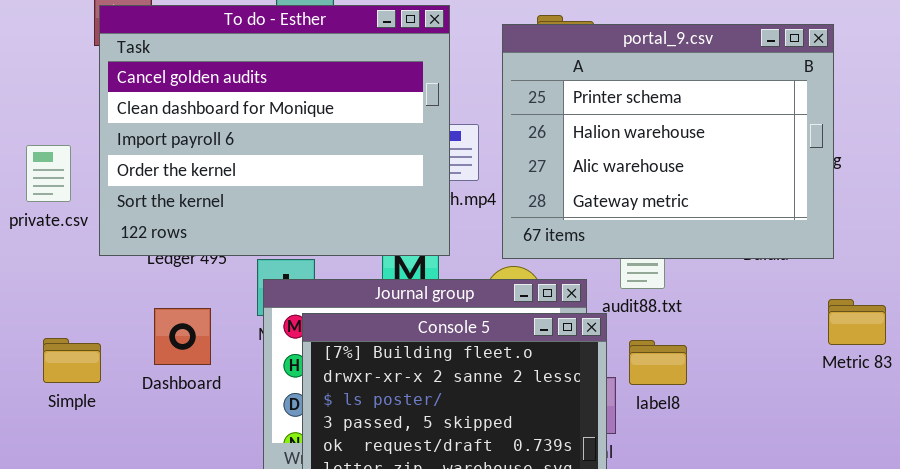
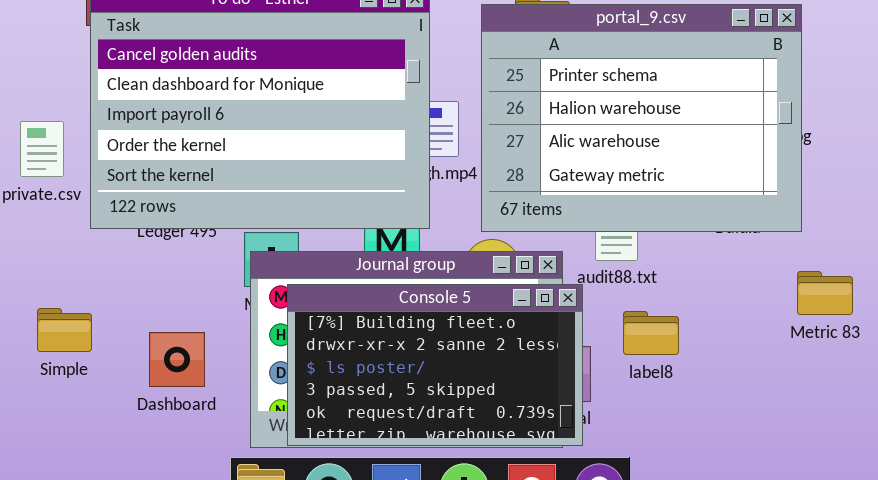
Dashboard: [154,308,211,365] -> [149,332,205,387], moved
label8: [629,340,687,385] -> [623,311,679,355], moved

